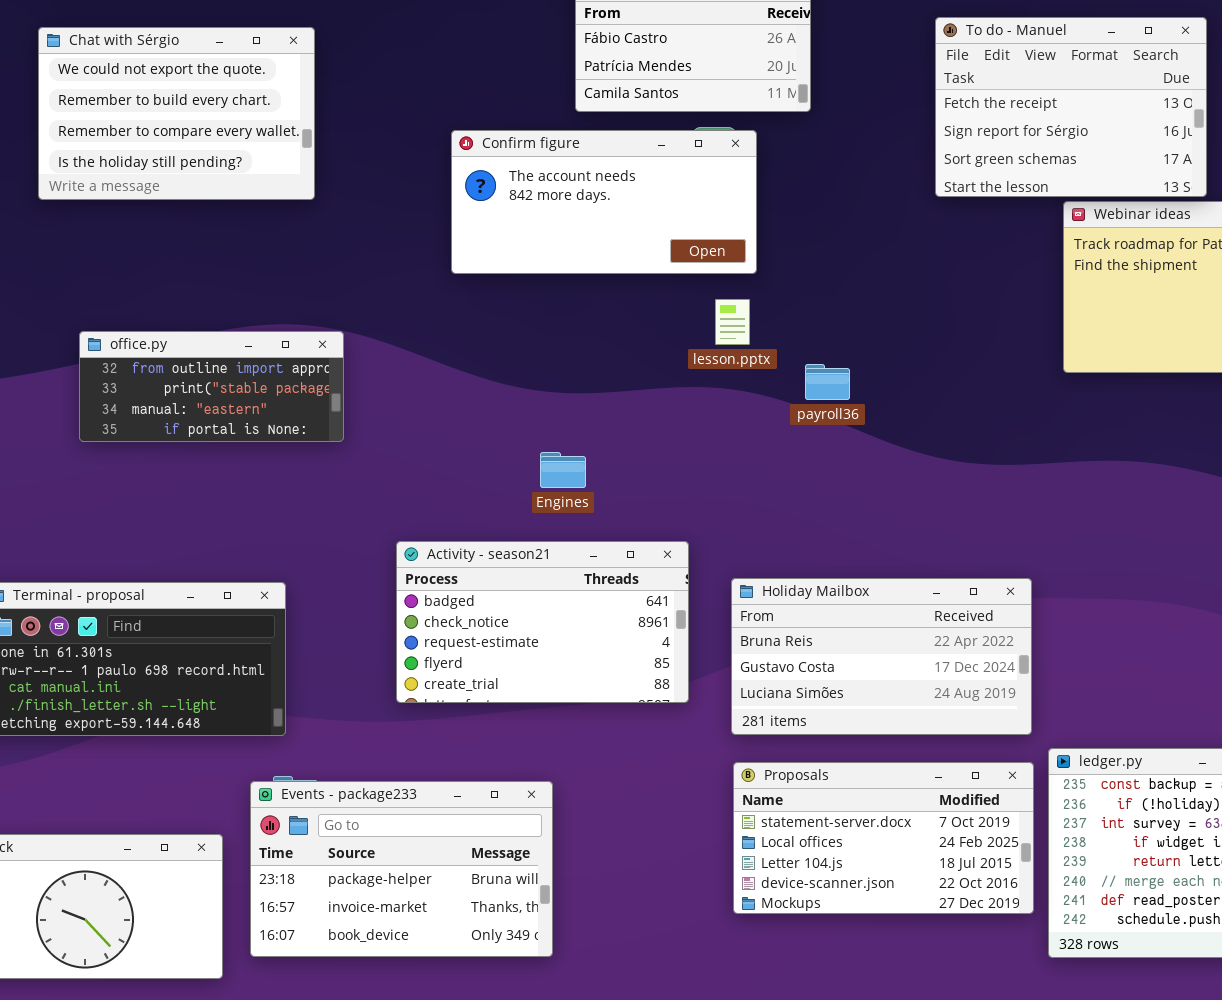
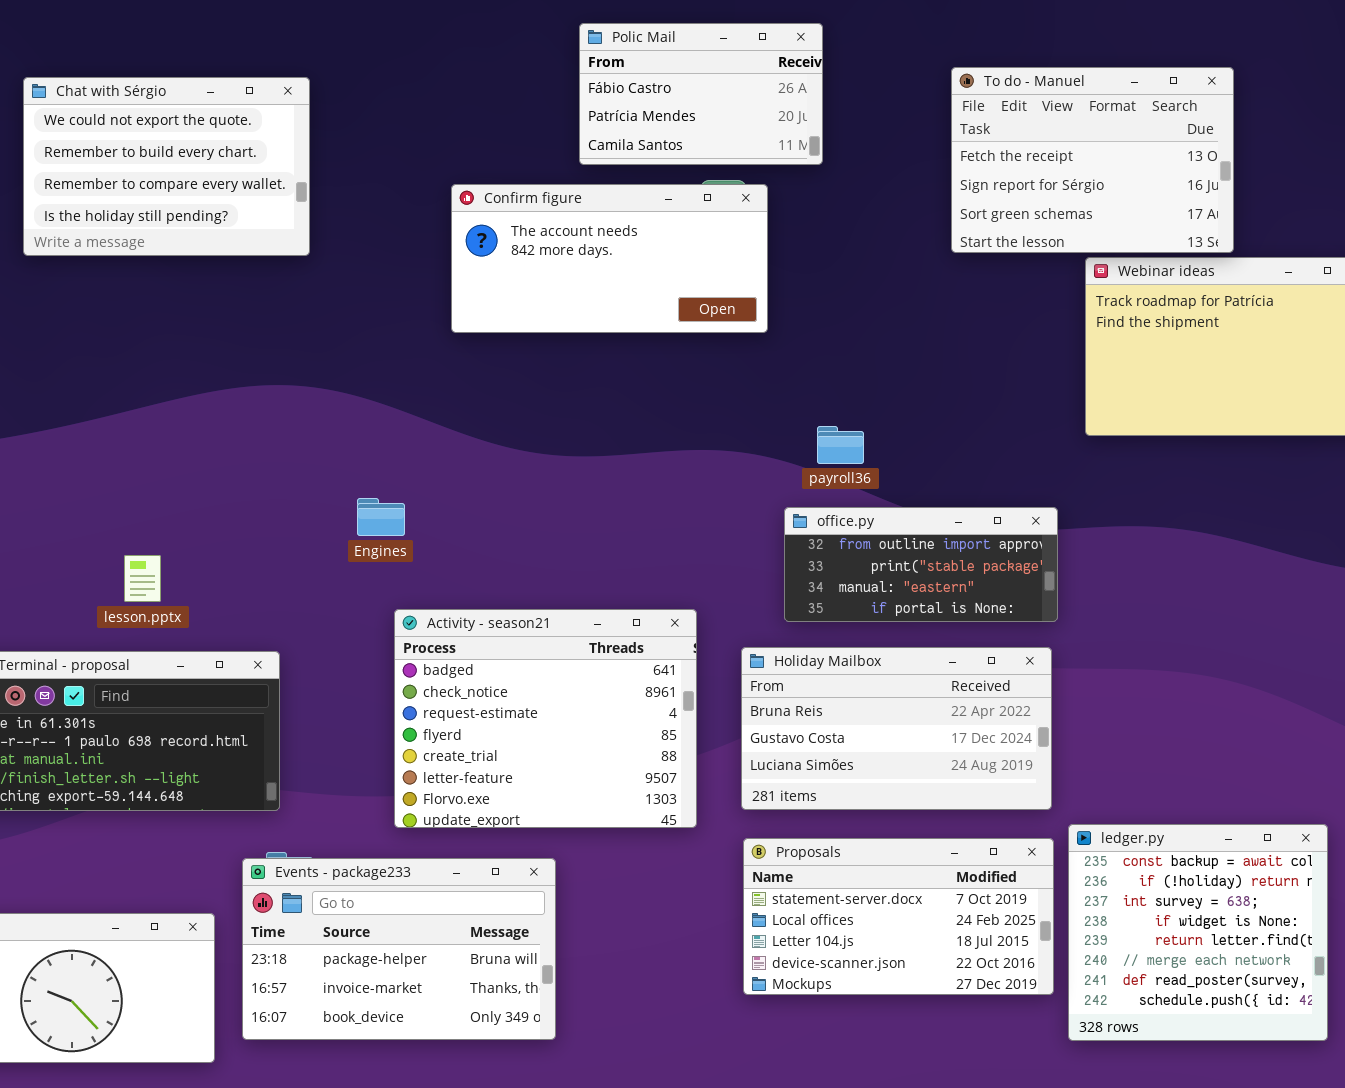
lesson.pptx: [715,299,750,345] -> [124,555,161,602], moved
office.py: [79,331,344,442] -> [784,507,1058,622], moved
Engines: [540,452,586,488] -> [357,498,405,536], moved
Activity - season21: [396,541,689,703] -> [394,609,697,828], resized

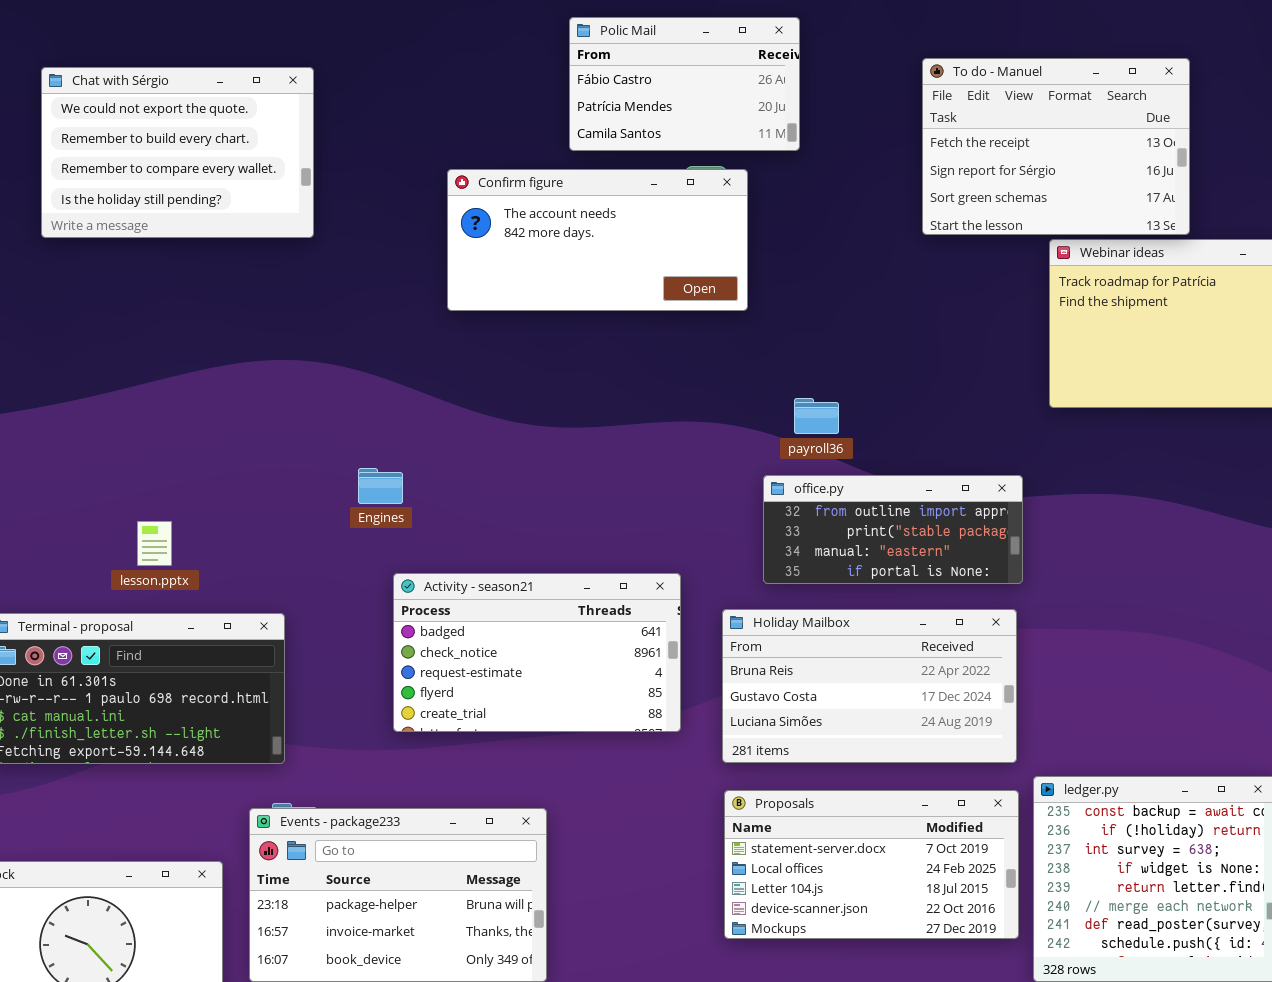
Activity - season21: [394,609,697,828] -> [393,573,681,732], resized

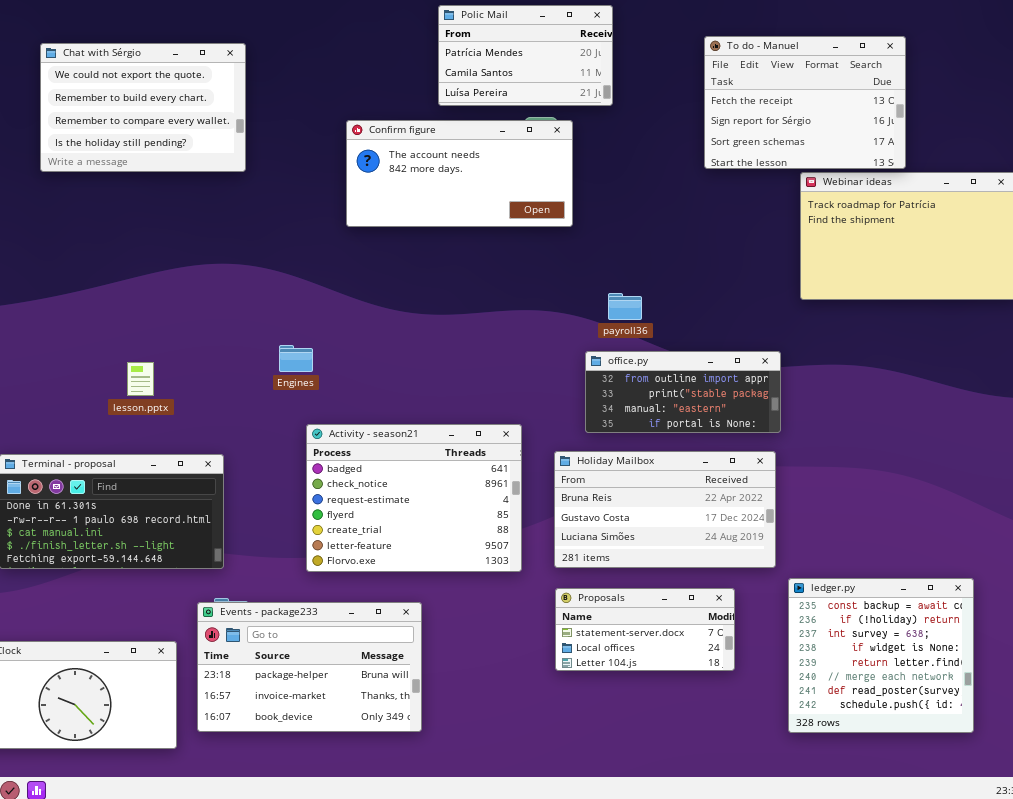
Polic Mail: [569,17,800,151] -> [438,5,613,106], scrolled down 1 row
lesson.pptx: [137,521,172,566] -> [127,362,154,396], moved
Activity - season21: [393,573,681,732] -> [306,424,522,572], resized
Proposals: [724,790,1019,939] -> [555,588,735,671], resized

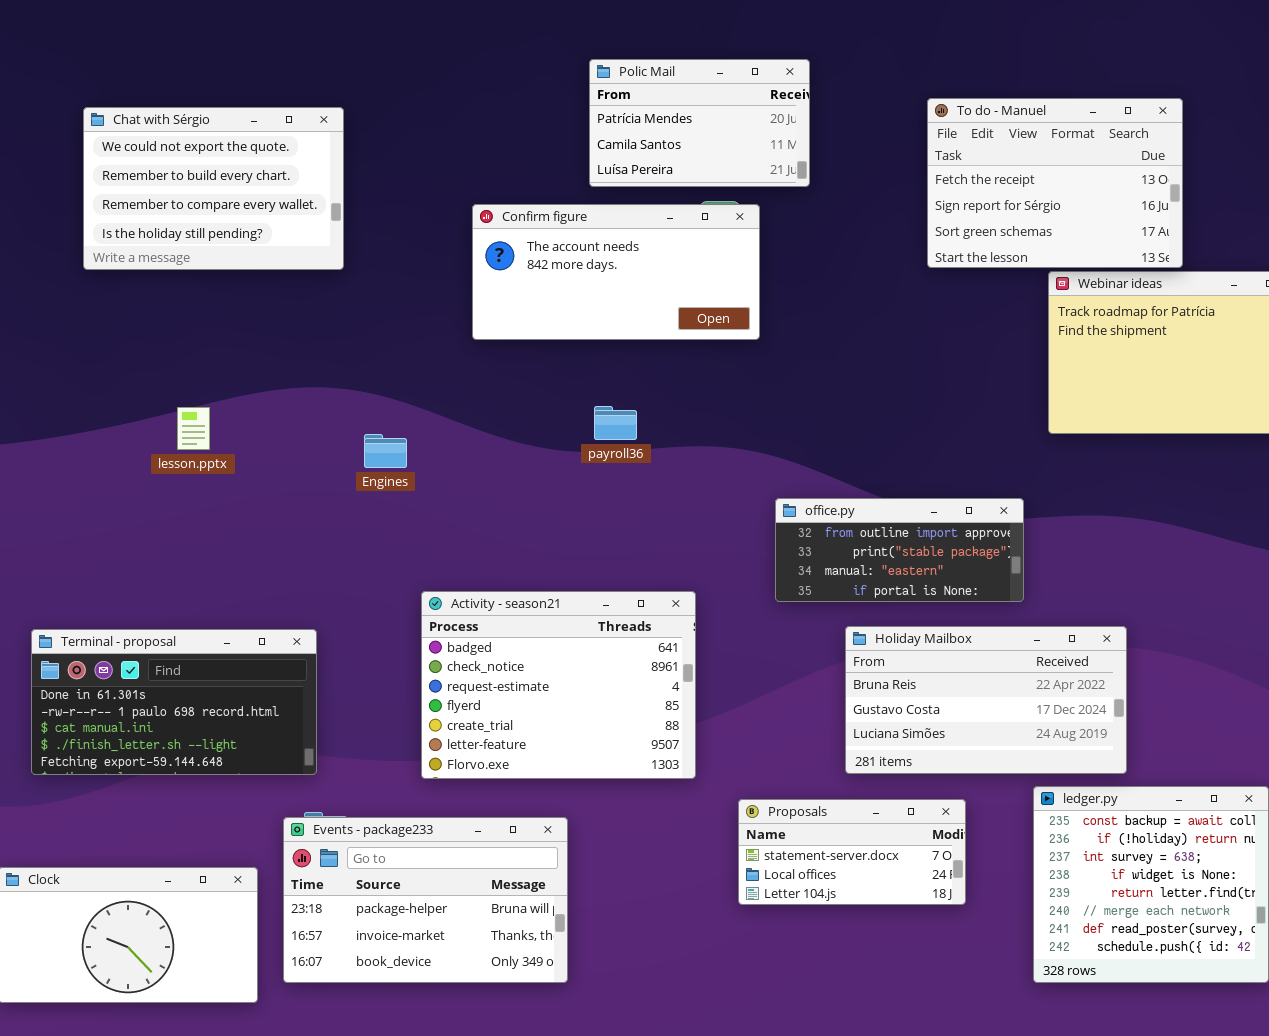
payroll36: [608,293,642,320] -> [594,406,637,440], moved
Engines: [279,345,313,372] -> [364,434,407,468], moved
lesson.pptx: [127,362,154,396] -> [177,407,210,450], moved
Holiday Mailbox: [554,451,776,568] -> [845,626,1127,774], moved

